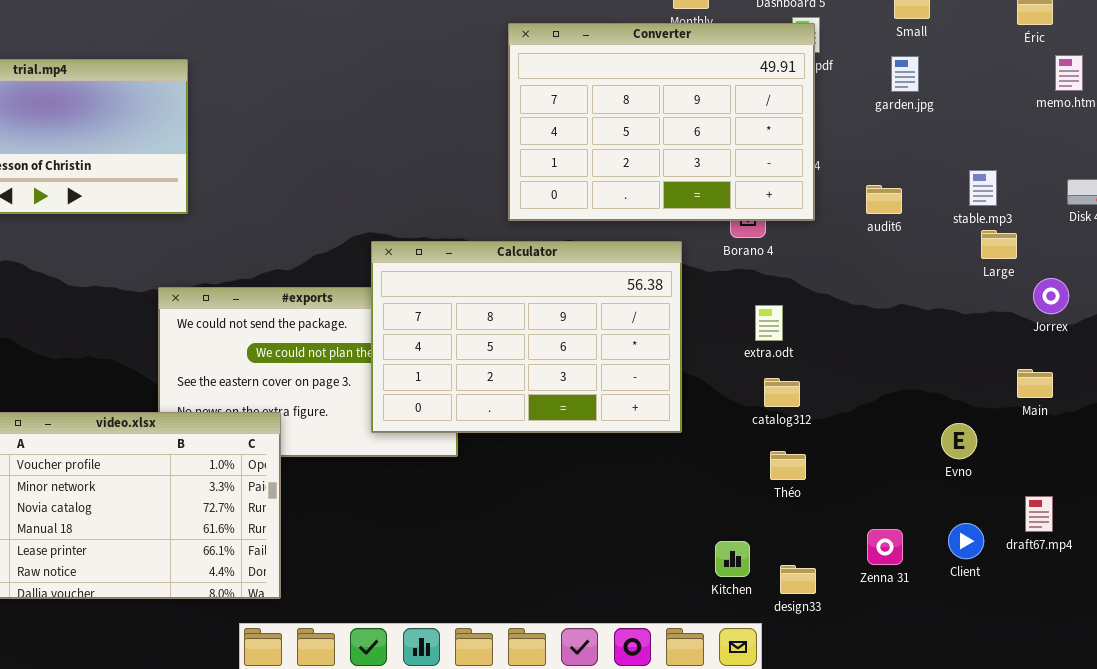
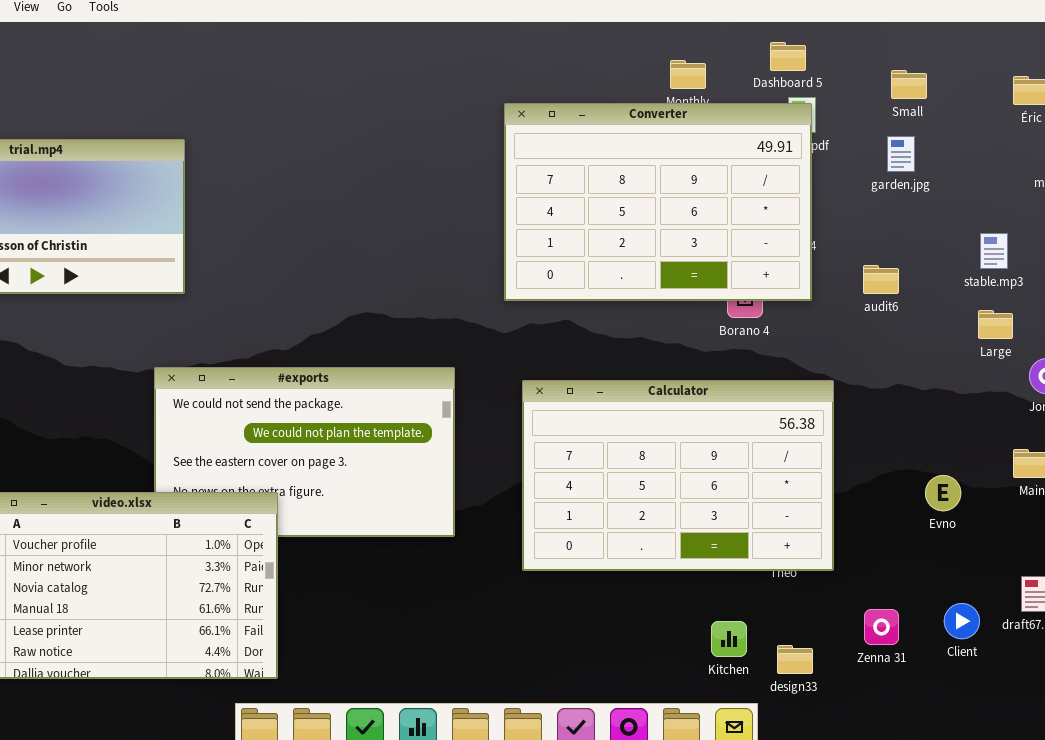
stable.mp3: [969,170,997,206] -> [980,233,1008,269], moved
Calculator: [371,241,682,433] -> [522,380,834,571], moved
Evno: [941,423,977,459] -> [925,475,961,511], moved

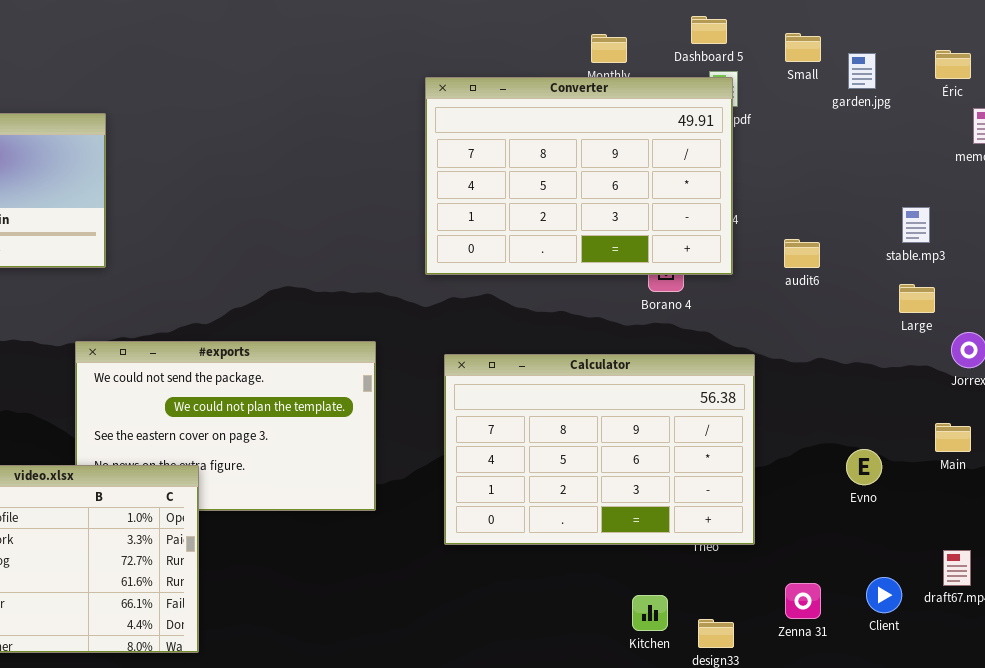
Small: [891,70,927,99] -> [785,33,821,62], moved
garden.jpg: [887,136,915,172] -> [848,53,876,89], moved

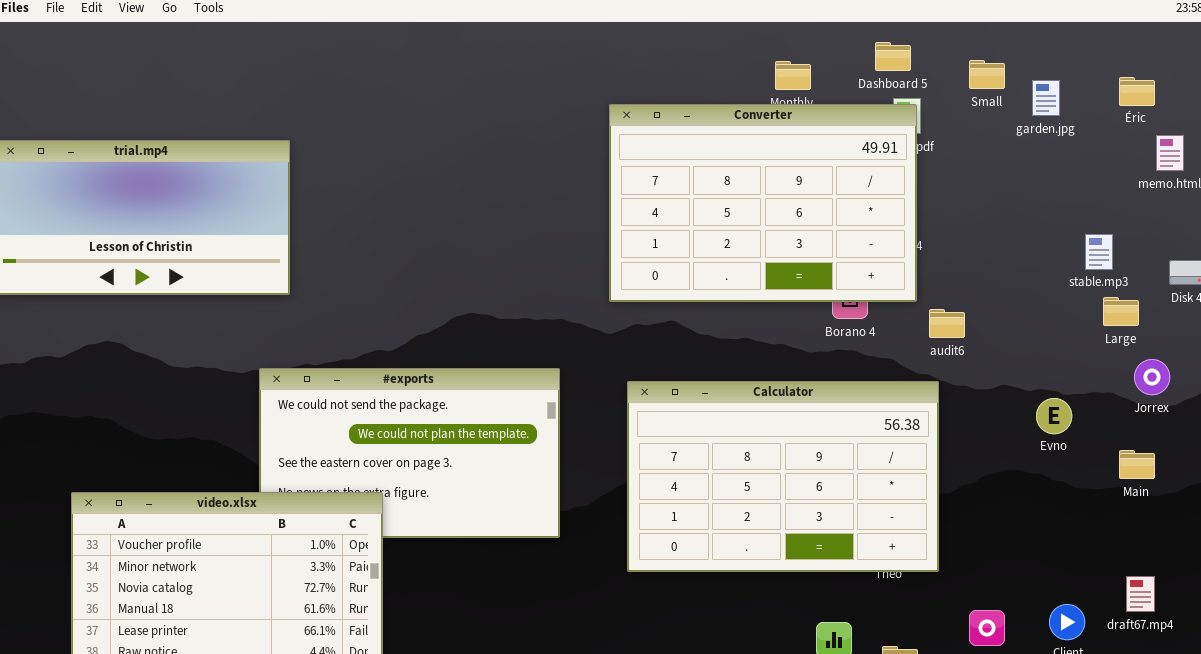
audit6: [784,239,820,268] -> [929,309,965,338], moved
Large: [899,284,935,313] -> [1103,297,1139,326], moved
Evno: [846,449,882,485] -> [1036,398,1072,434], moved

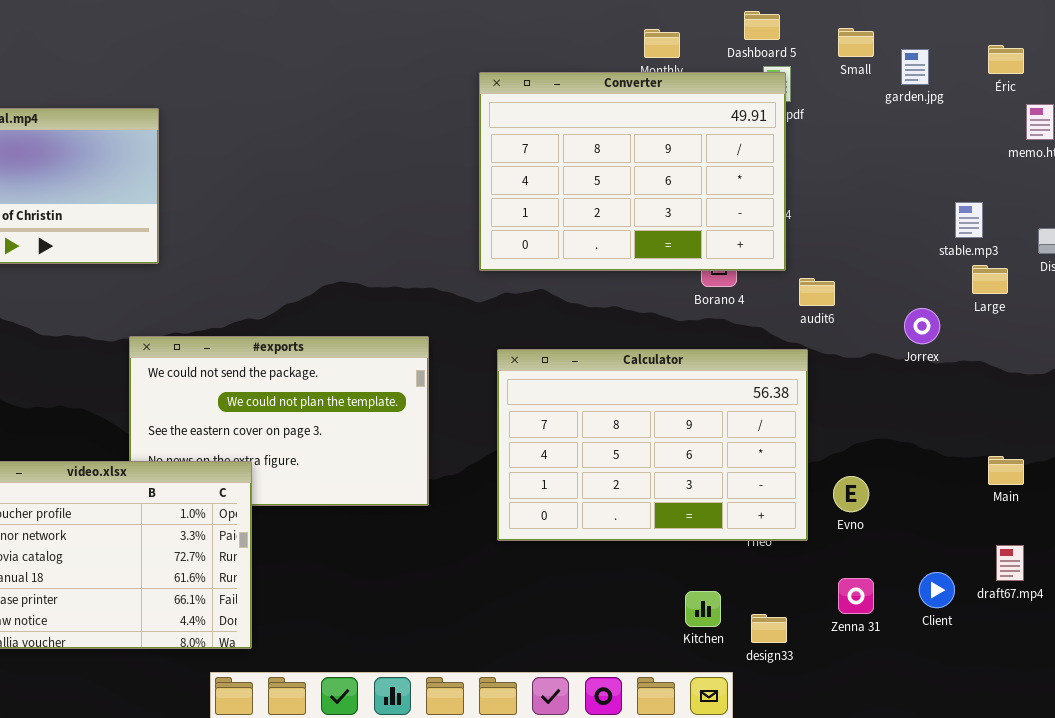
Jorrex: [1134,359,1170,395] -> [904,308,940,344], moved
Evno: [1036,398,1072,434] -> [833,476,869,512], moved
Main: [1119,450,1155,479] -> [988,456,1024,485], moved

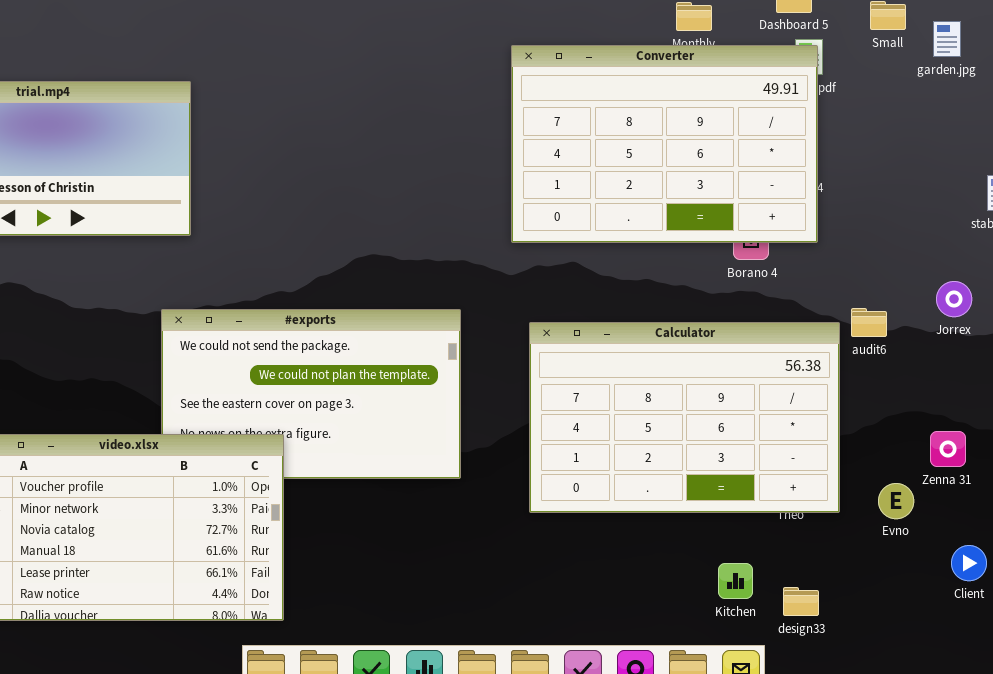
audit6: [799,278,835,306] -> [851,308,887,337], moved
Evno: [833,476,869,512] -> [878,483,914,519], moved
Zenna 31: [838,578,874,614] -> [930,431,966,467], moved

